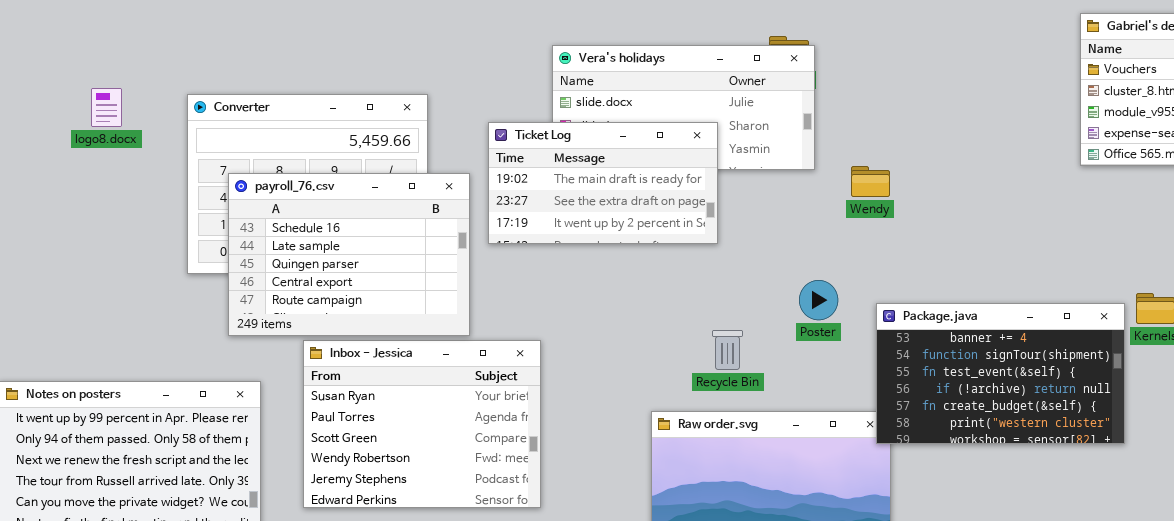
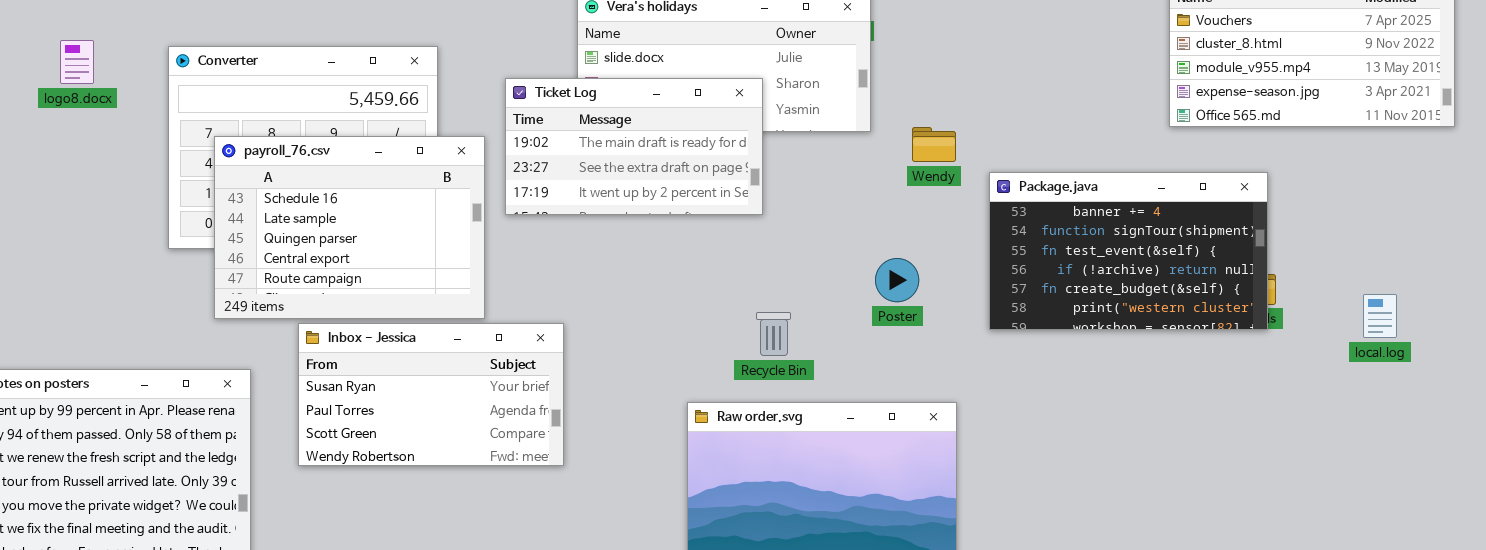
Poster: [799,280,838,320] -> [875,258,919,302], moved
Package.java: [876,303,1125,444] -> [989,172,1268,330], moved
Inbox - Jessica: [303,340,541,508] -> [298,323,564,466], resized

